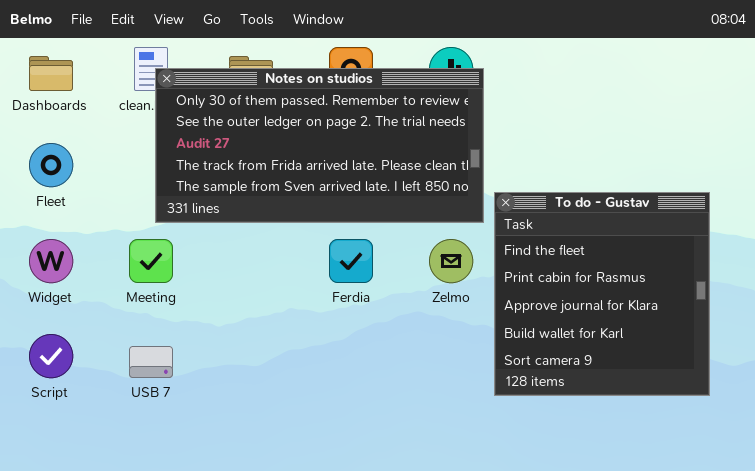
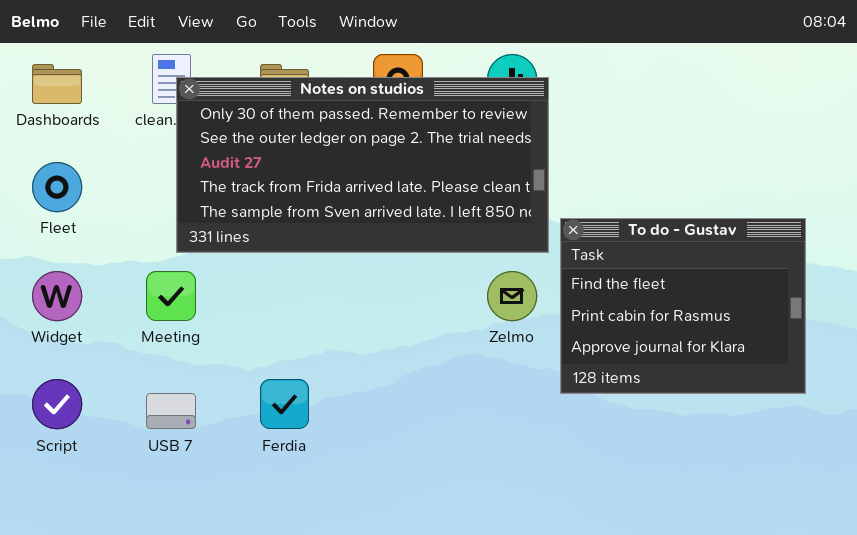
To do - Gustav: [494,192,710,396] -> [560,218,806,394], resized
Ferdia: [329,239,373,283] -> [260,379,309,429], moved

